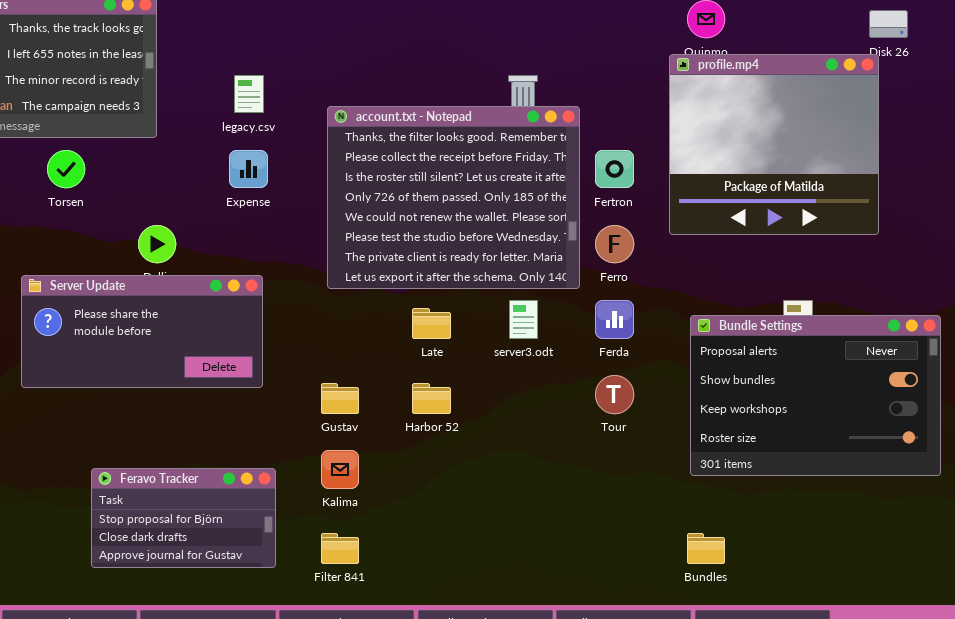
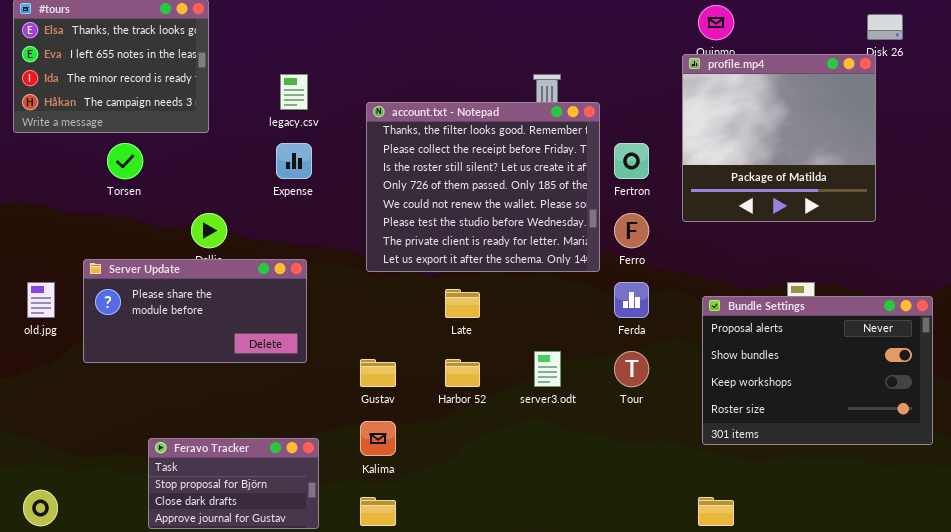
server3.odt: [509,300,538,339] -> [534,351,561,387], moved

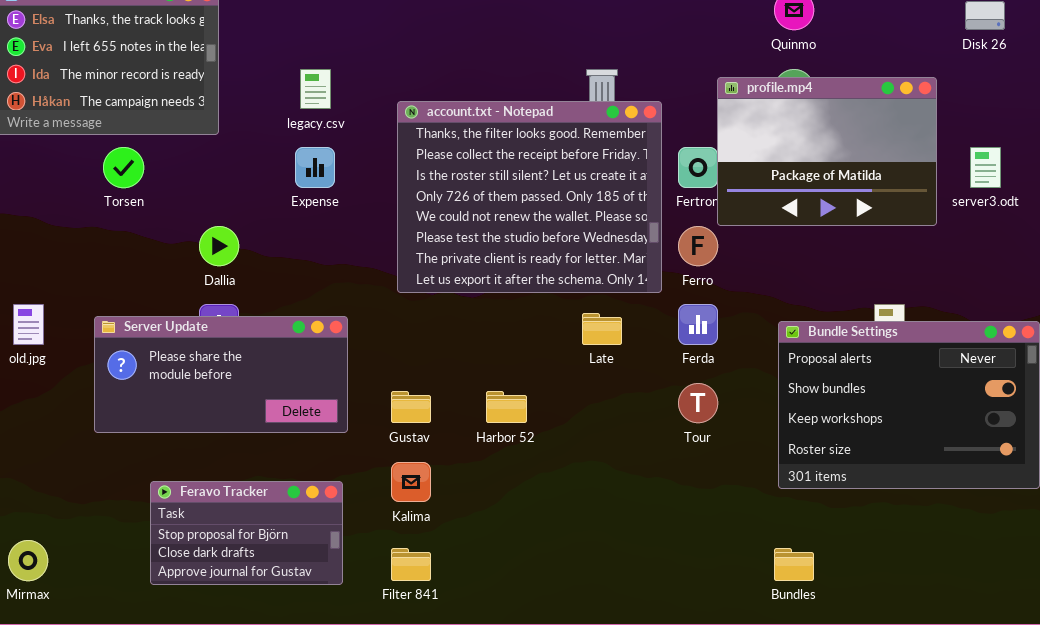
profile.mp4: [682,54,876,222] -> [717,77,937,226], moved, resized
Server Update: [83,259,307,363] -> [94,316,348,433], moved
Late: [445,289,480,318] -> [582,313,622,345], moved
server3.odt: [534,351,561,387] -> [970,147,1001,188], moved

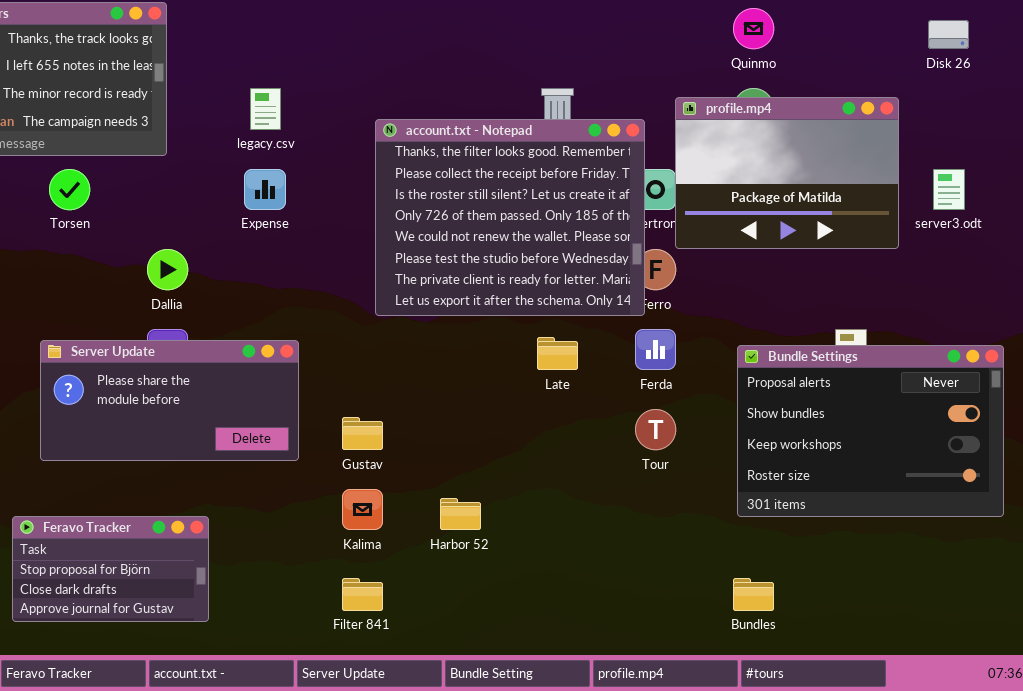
account.txt - Notepad: [397,101,662,293] -> [375,119,645,316], moved
Harbor 52: [486,391,527,423] -> [440,498,481,530], moved
Feravo Tracker: [150,481,343,585] -> [12,516,209,622], moved

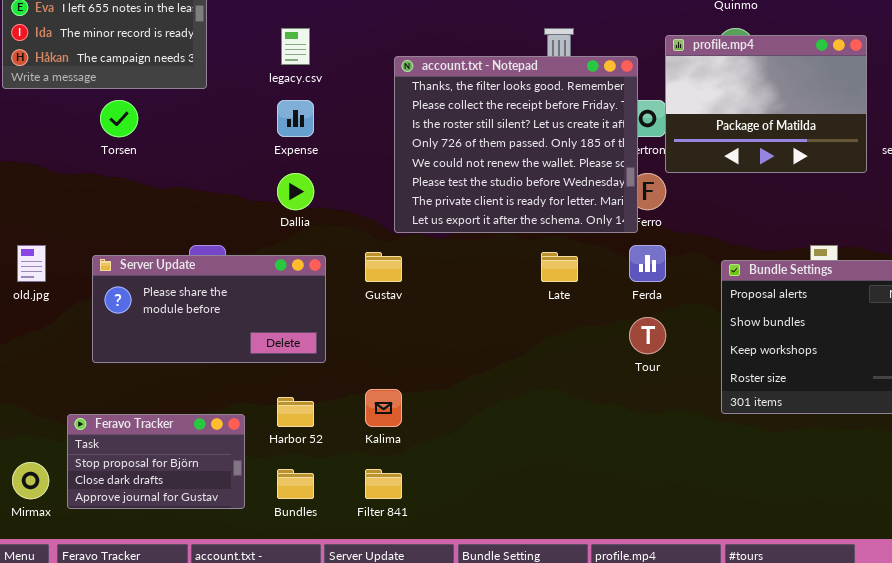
Dallia: [147,249,188,290] -> [277,173,314,210], moved
Gustav: [342,417,383,450] -> [365,252,402,282], moved
Harbor 52: [440,498,481,530] -> [277,397,314,427], moved
Bundles: [733,578,774,611] -> [277,469,314,499], moved

